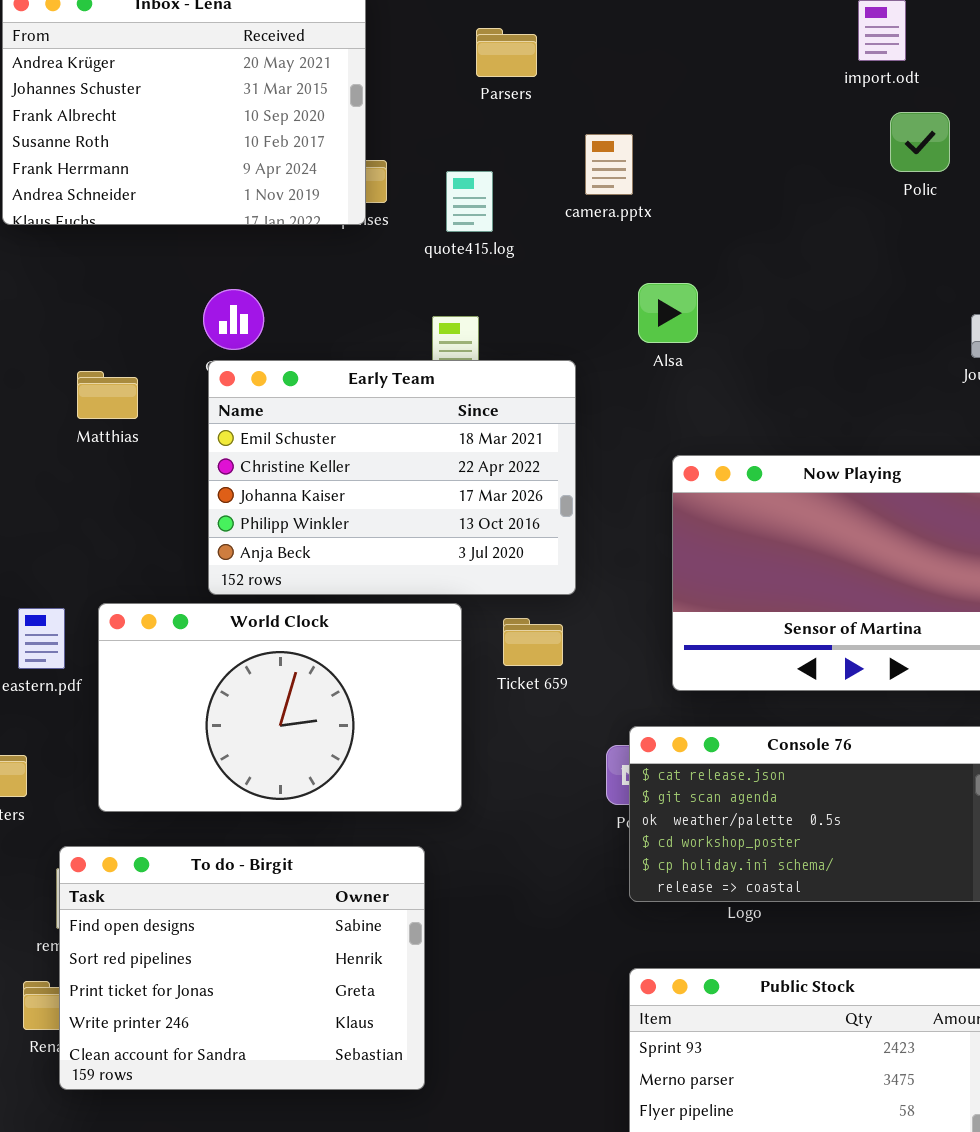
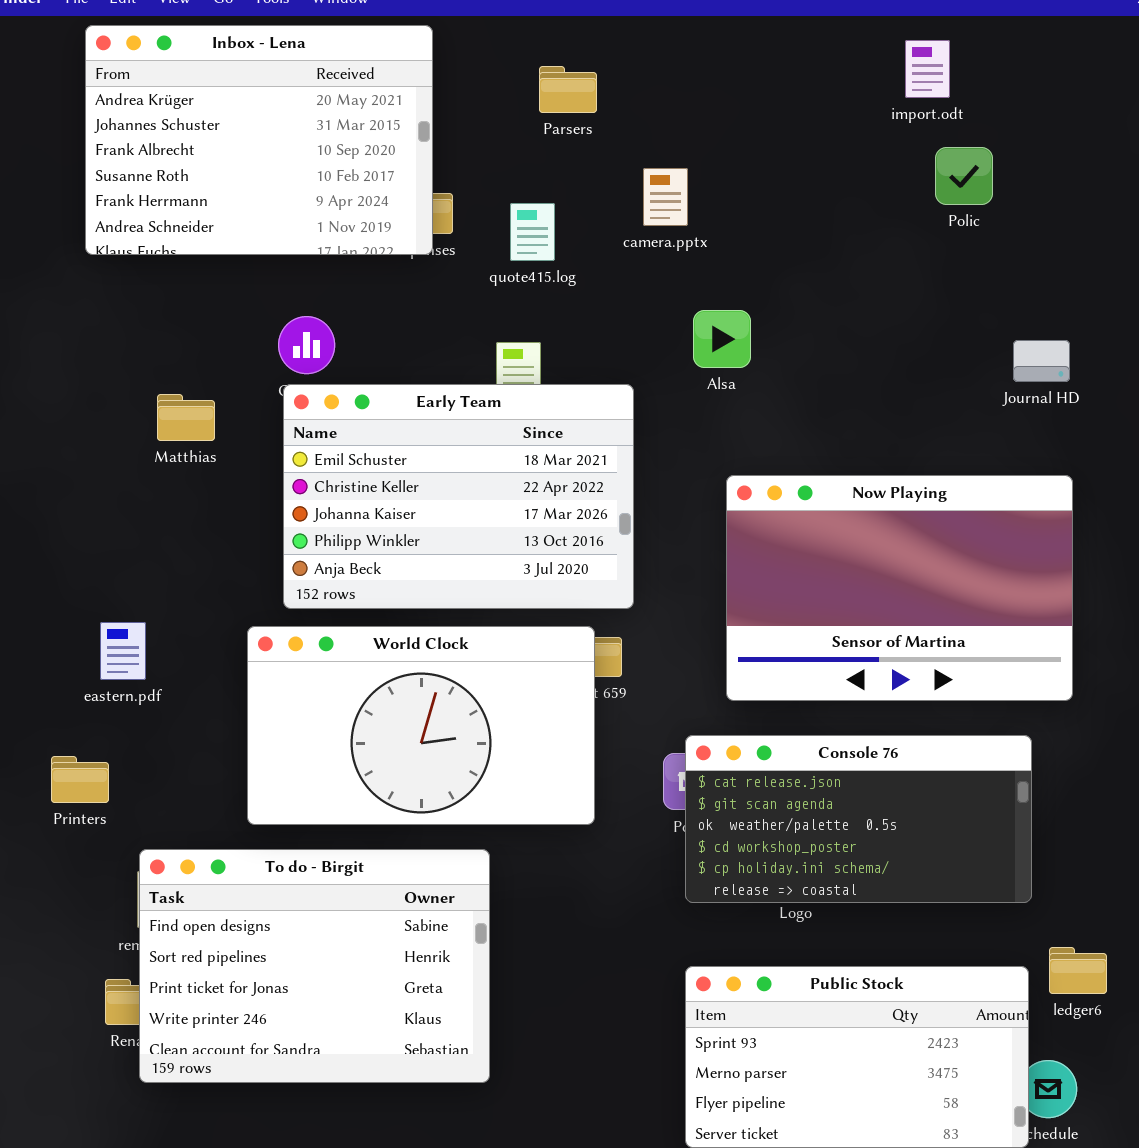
World Clock: [98,603,462,812] -> [247,626,595,825], moved

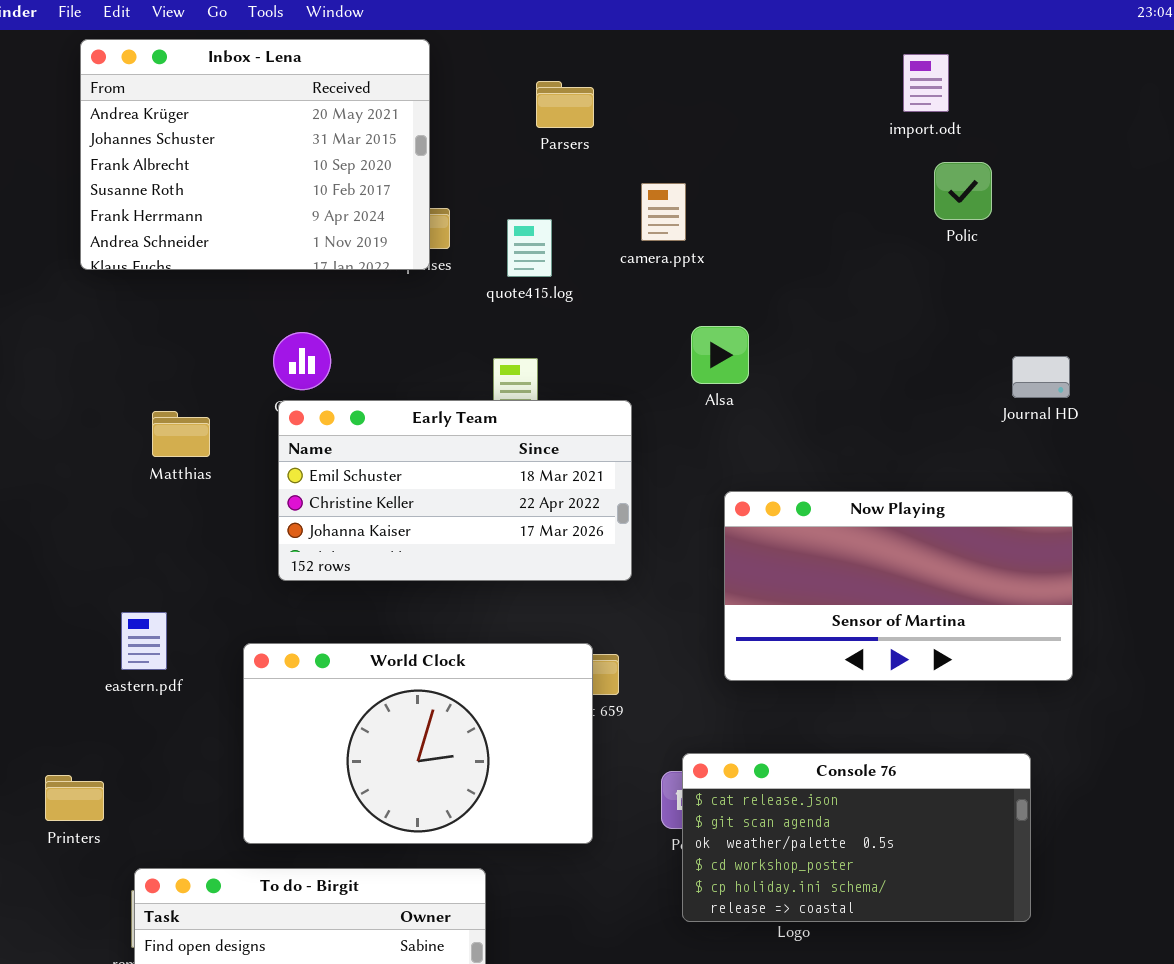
Early Team: [283,384,634,609] -> [278,400,632,581], resized
Now Playing: [726,475,1073,701] -> [724,491,1073,681], resized
eastern.pdf: [100,622,146,680] -> [121,612,167,670], moved

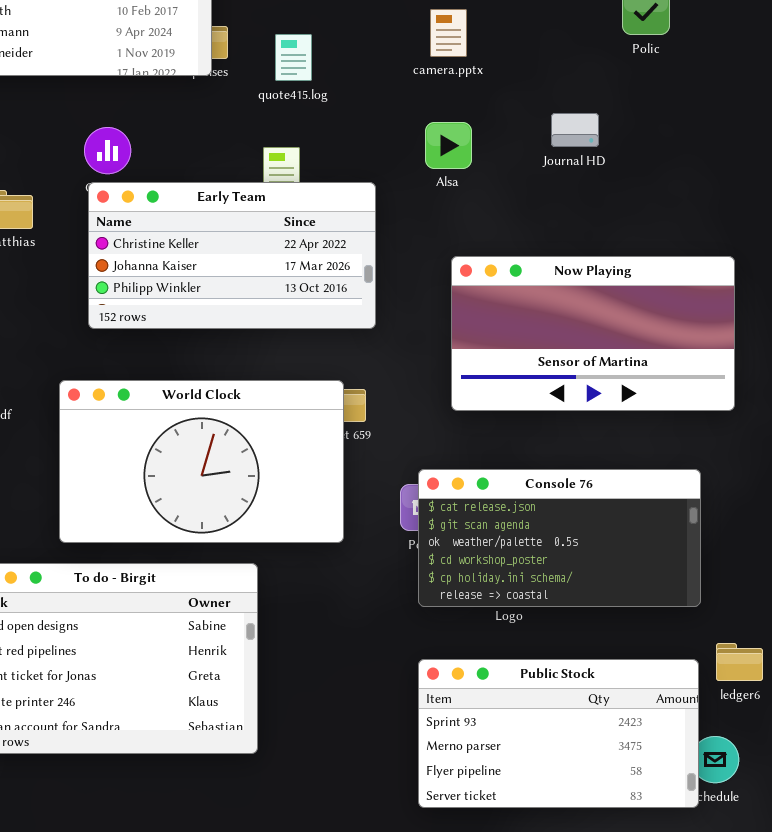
camera.pptx: [641,183,686,241] -> [430,9,467,57], moved
Journal HD: [1012,356,1070,398] -> [551,113,599,147], moved
Early Team: [278,400,632,581] -> [88,182,376,329], scrolled down 1 row

